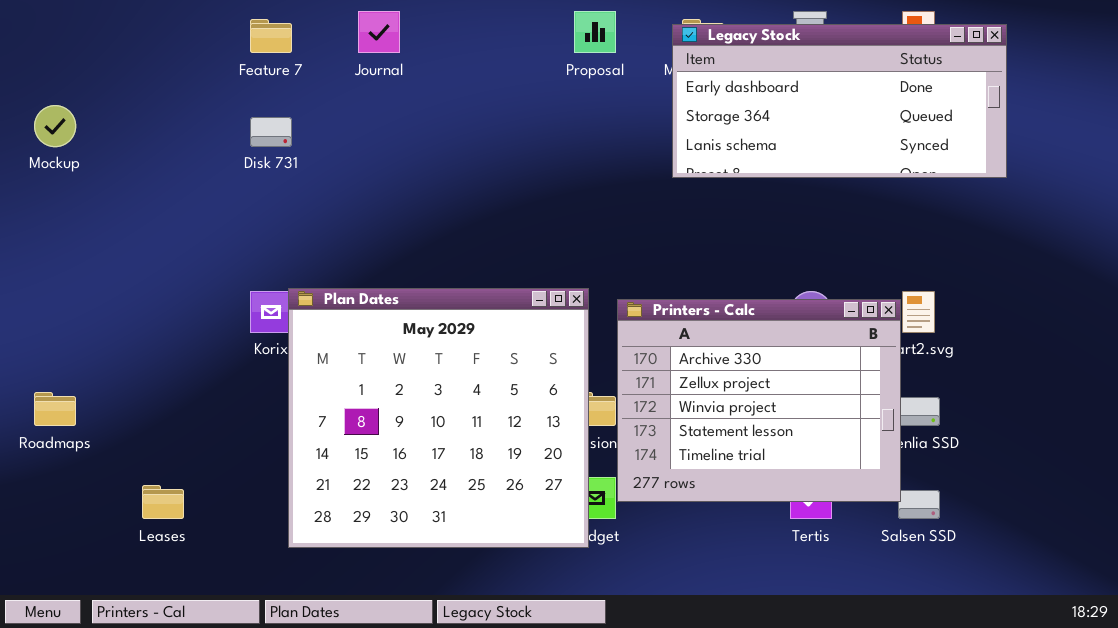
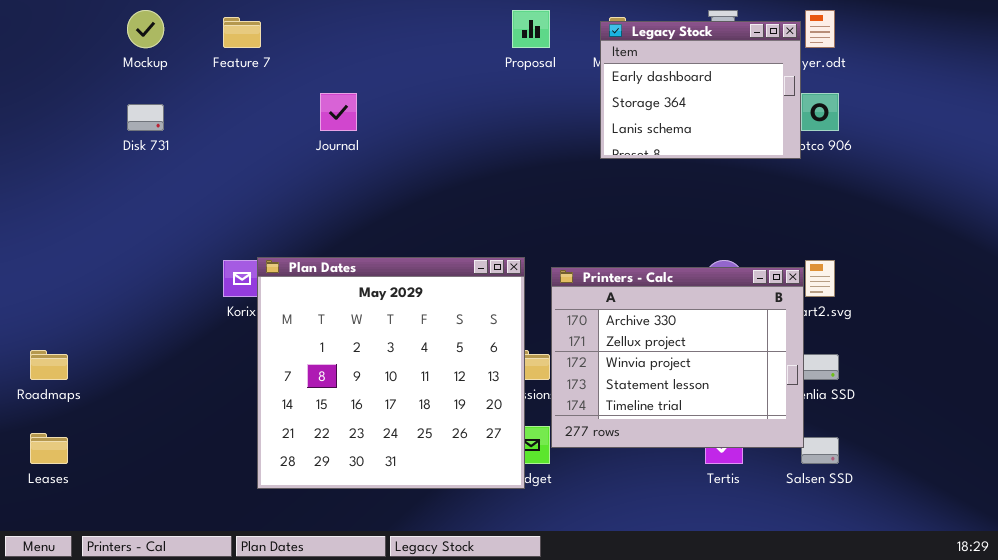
Journal: [358,11,400,53] -> [320,93,357,131], moved
Legacy Stock: [672,24,1007,178] -> [600,21,801,159], resized
Mockup: [34,105,76,147] -> [127,10,164,48], moved
Disk 731: [250,117,292,147] -> [127,104,164,131], moved
Leases: [142,485,184,519] -> [30,433,68,464], moved

